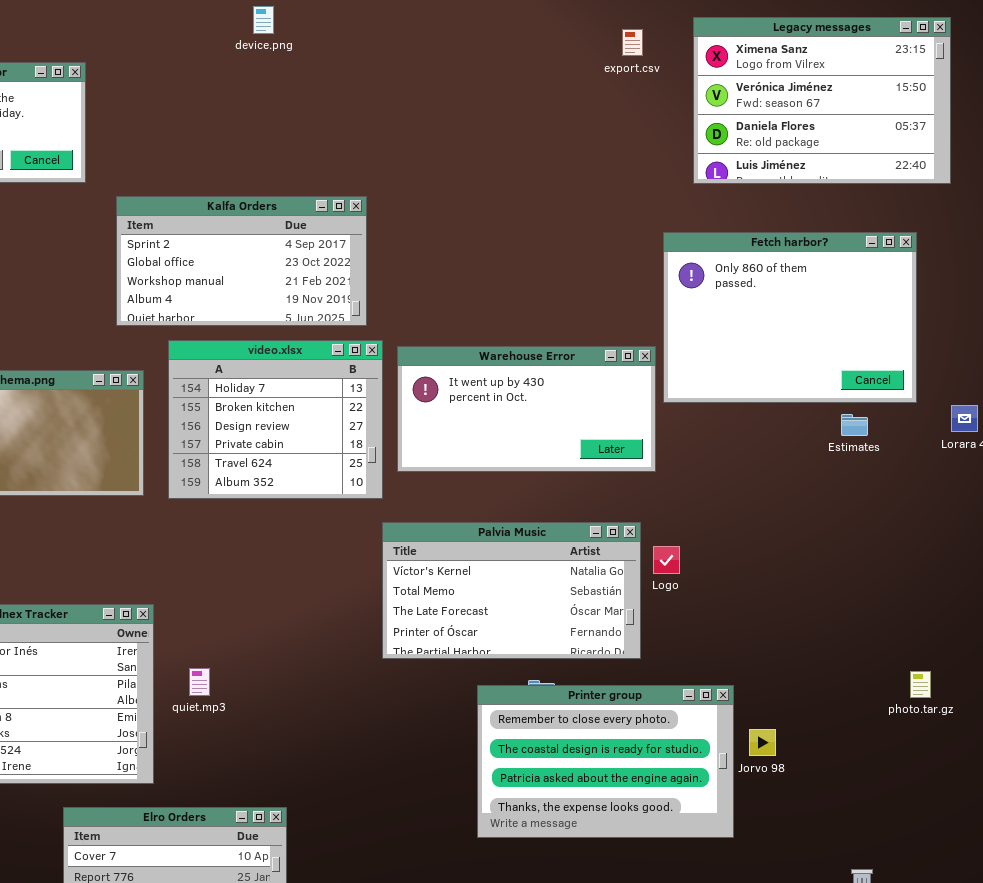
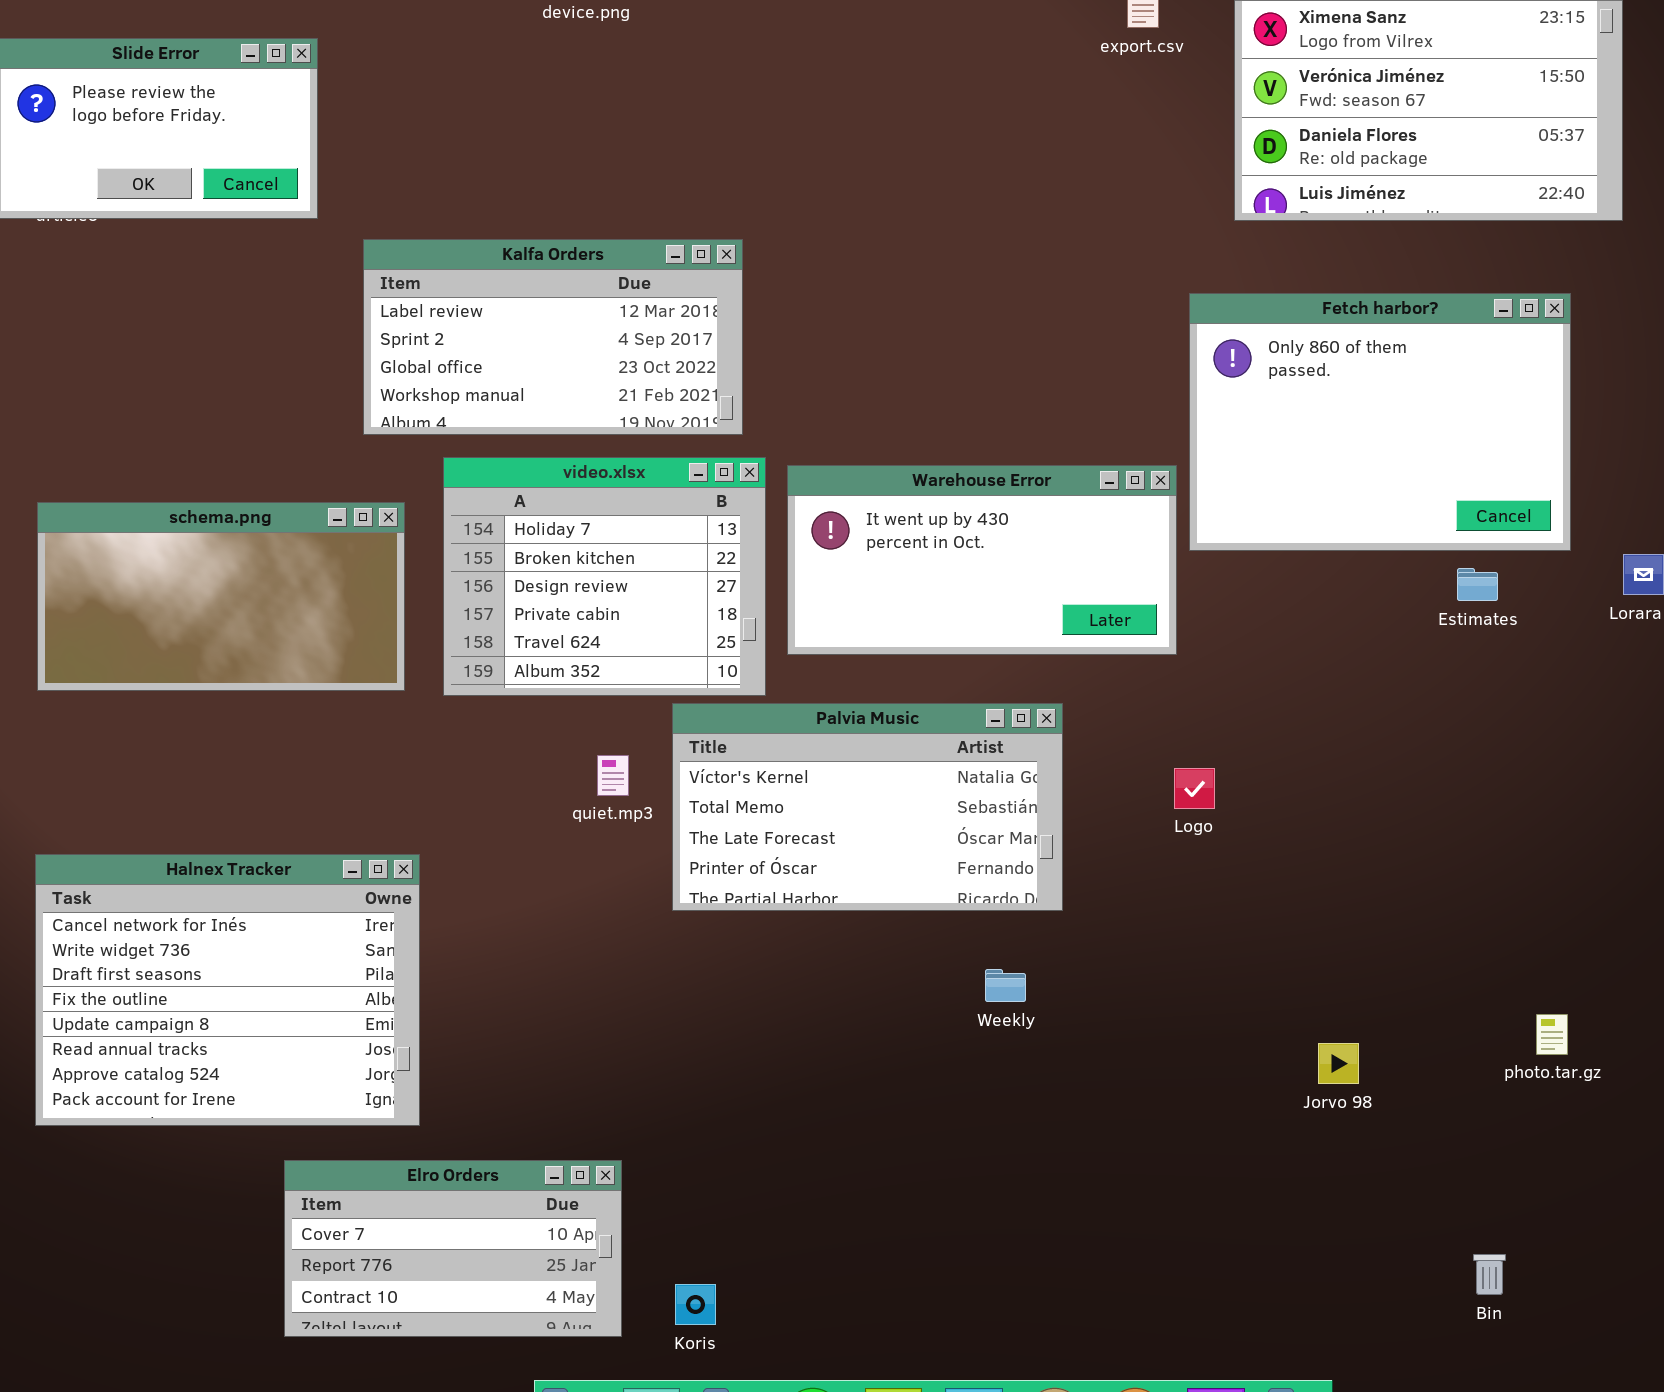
Kalfa Orders: [116,196,367,326] -> [363,239,743,435], scrolled up 1 row
Palvia Music: [382,522,641,659] -> [672,703,1063,911], moved
quiet.mp3: [189,668,210,696] -> [597,755,629,796], moved
photo.tar.gz: [910,671,931,698] -> [1536,1014,1568,1055], moved
Printer group: [477,685,734,838] -> none, closed

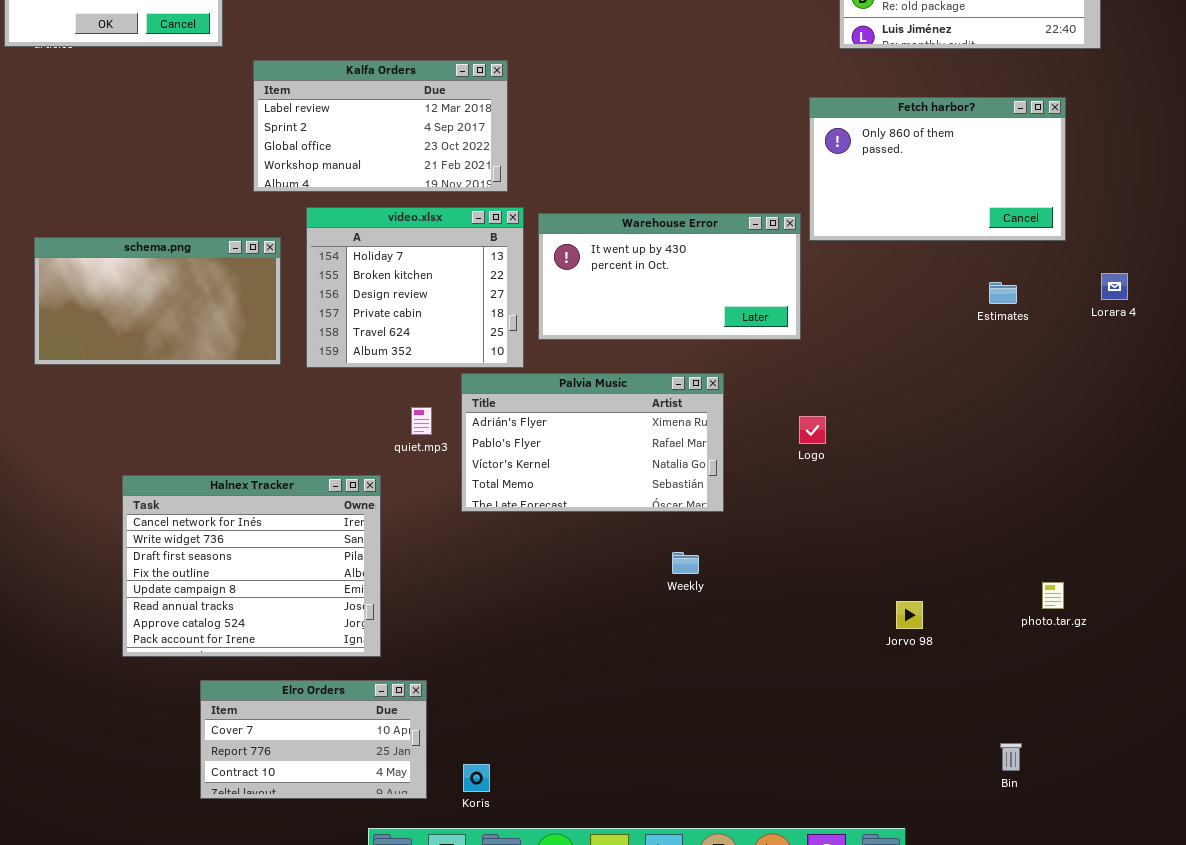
Fetch harbor?: [1189,293,1571,551] -> [809,97,1066,241], resized
Palvia Music: [672,703,1063,911] -> [461,373,724,512], scrolled up 2 rows
Halnex Tracker: [35,854,420,1126] -> [122,475,381,657], moved

